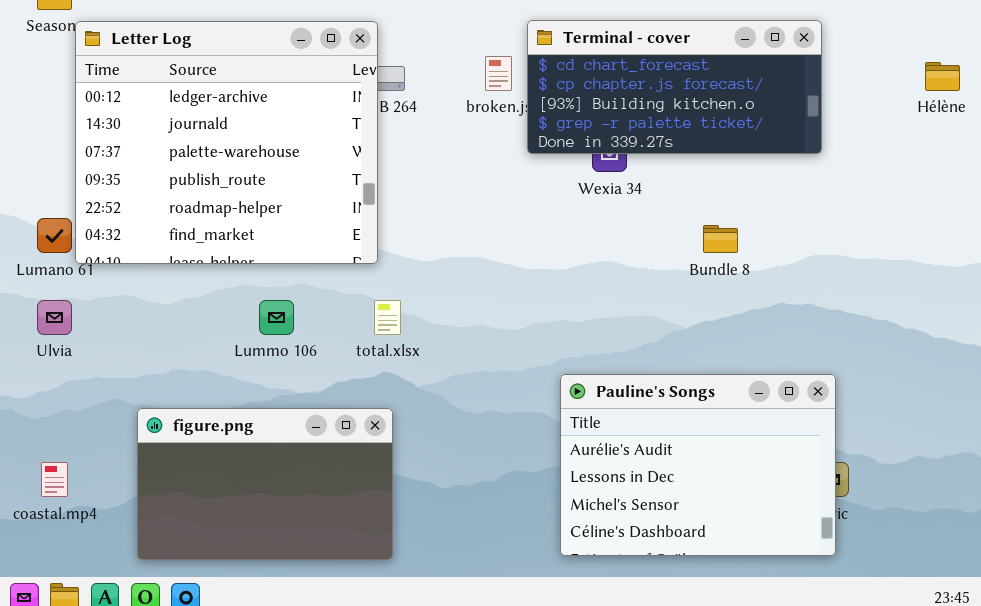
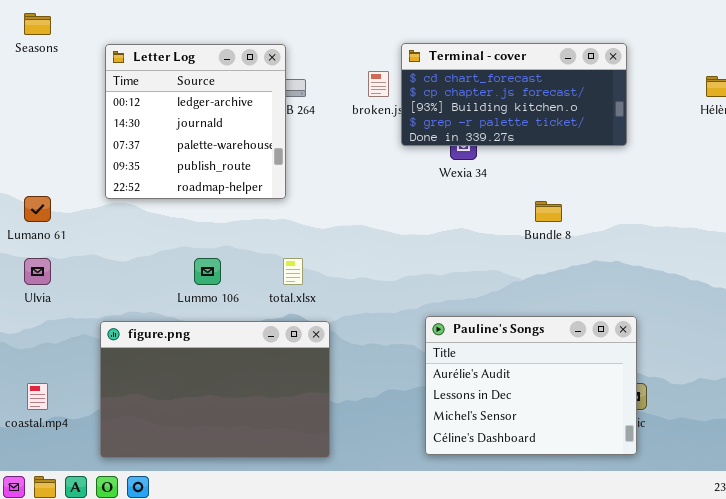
Letter Log: [75,21,378,264] -> [105,44,286,199], resized
figure.png: [137,408,393,560] -> [100,321,330,458], resized

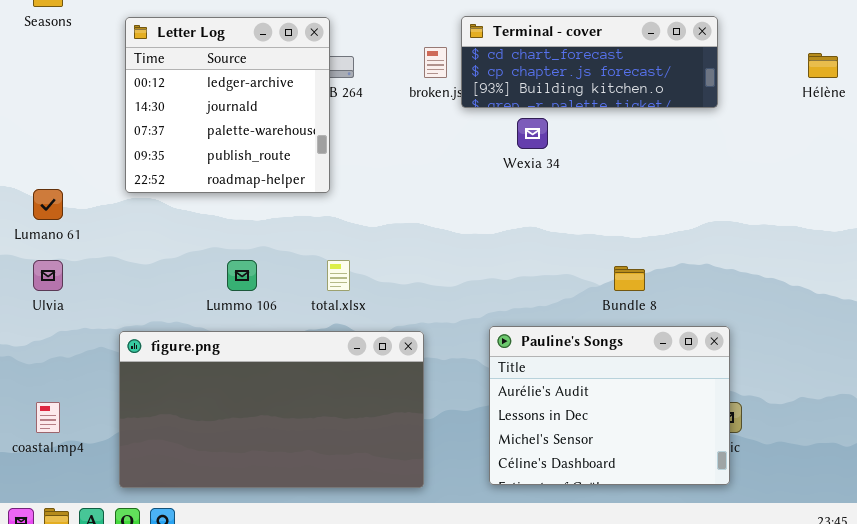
Terminal - cover: [401,43,627,146] -> [461,16,718,108], resized
Bundle 8: [535,201,562,222] -> [614,266,645,291], moved
figure.png: [100,321,330,458] -> [119,331,424,488], resized

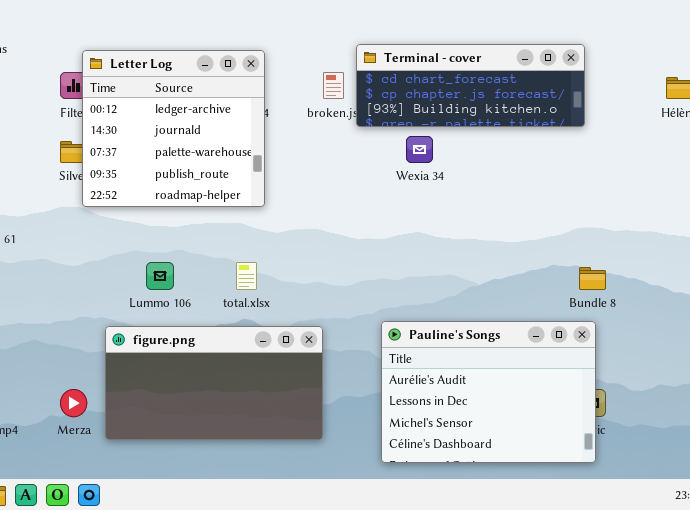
Letter Log: [125,17,330,193] -> [82,50,265,207], moved
Bundle 8: [614,266,645,291] -> [579,267,606,290], moved
figure.png: [119,331,424,488] -> [105,326,323,440], resized

